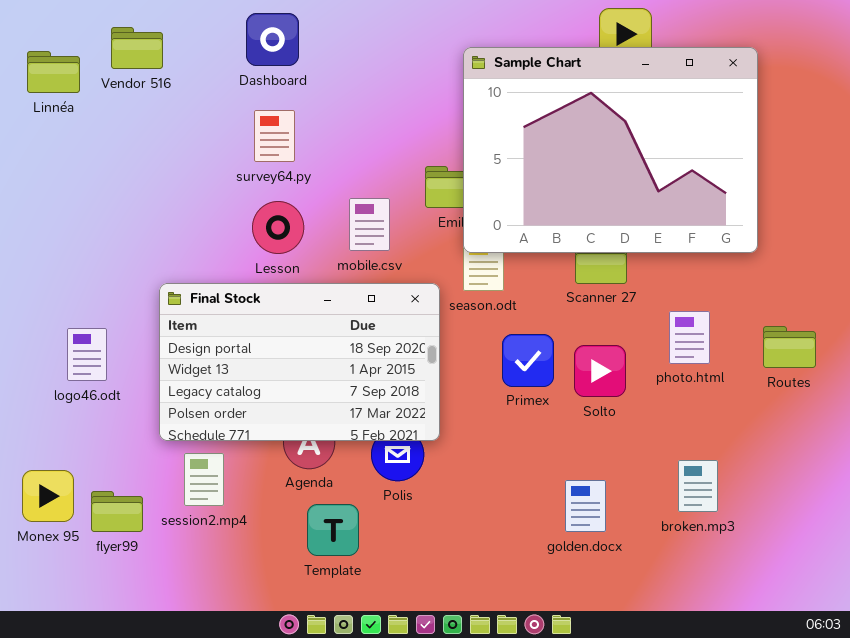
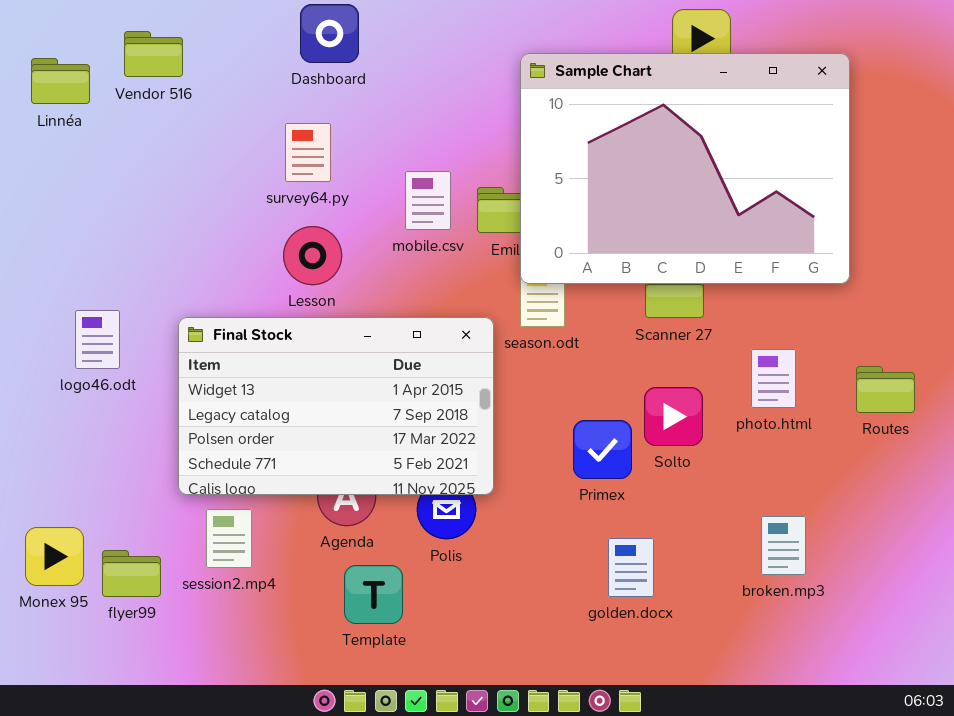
Dashboard: [246,13,299,66] -> [300,4,359,63], moved
mobile.csv: [349,198,390,251] -> [405,171,451,230], moved
Final Stock: [159,283,440,441] -> [178,317,494,495], scrolled down 1 row
logo46.odt: [67,328,107,381] -> [75,310,120,369], moved
Primex: [502,334,554,387] -> [573,420,632,479], moved
golden.docx: [565,480,606,532] -> [608,538,654,597], moved

